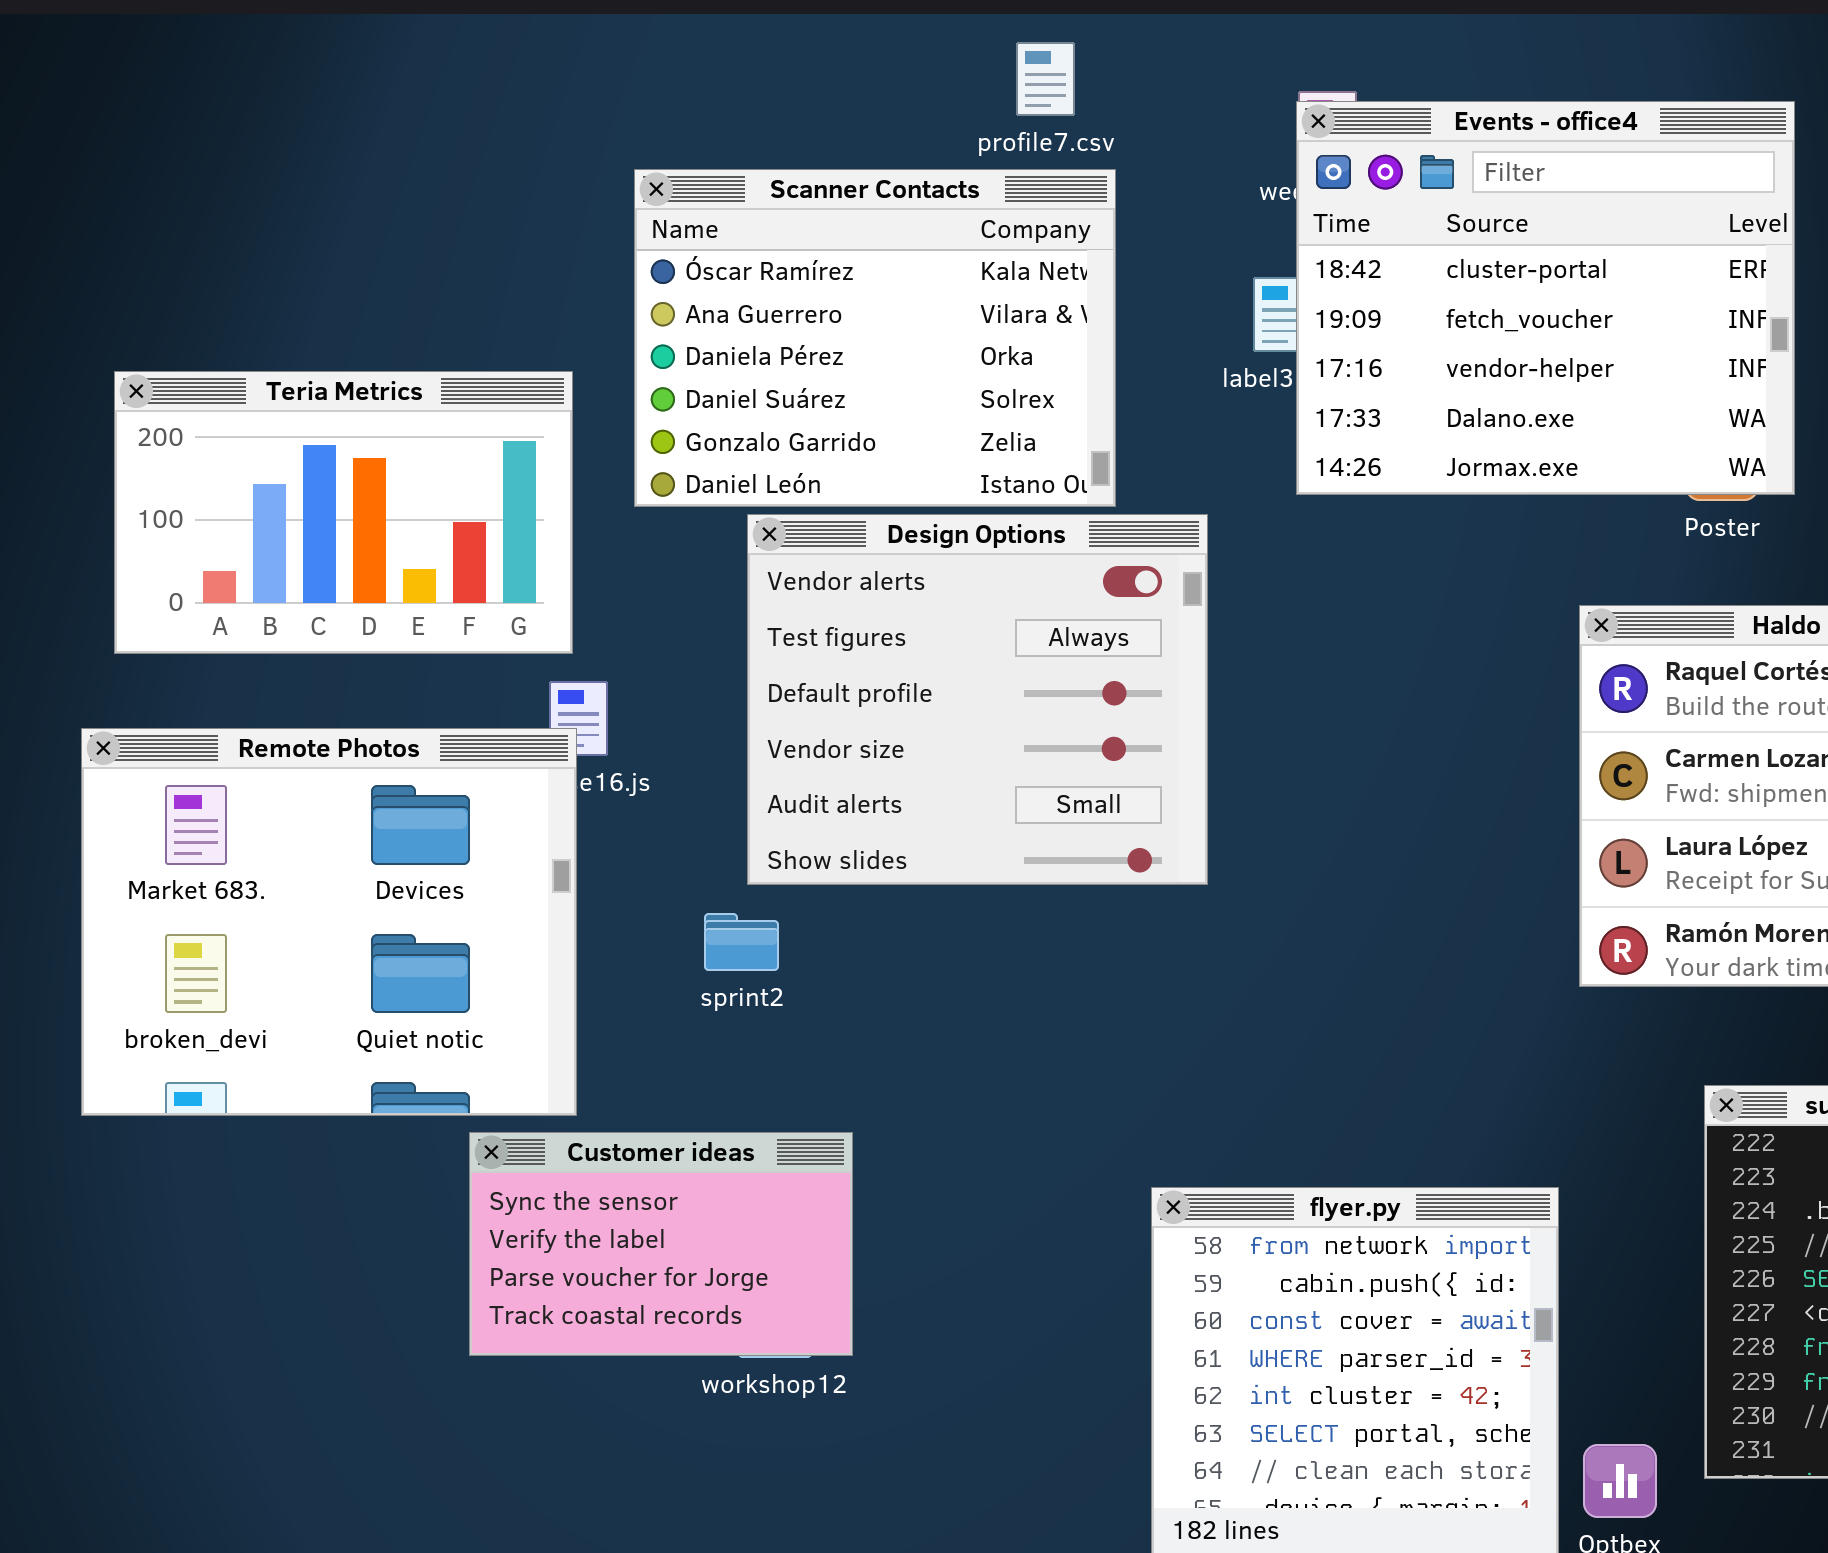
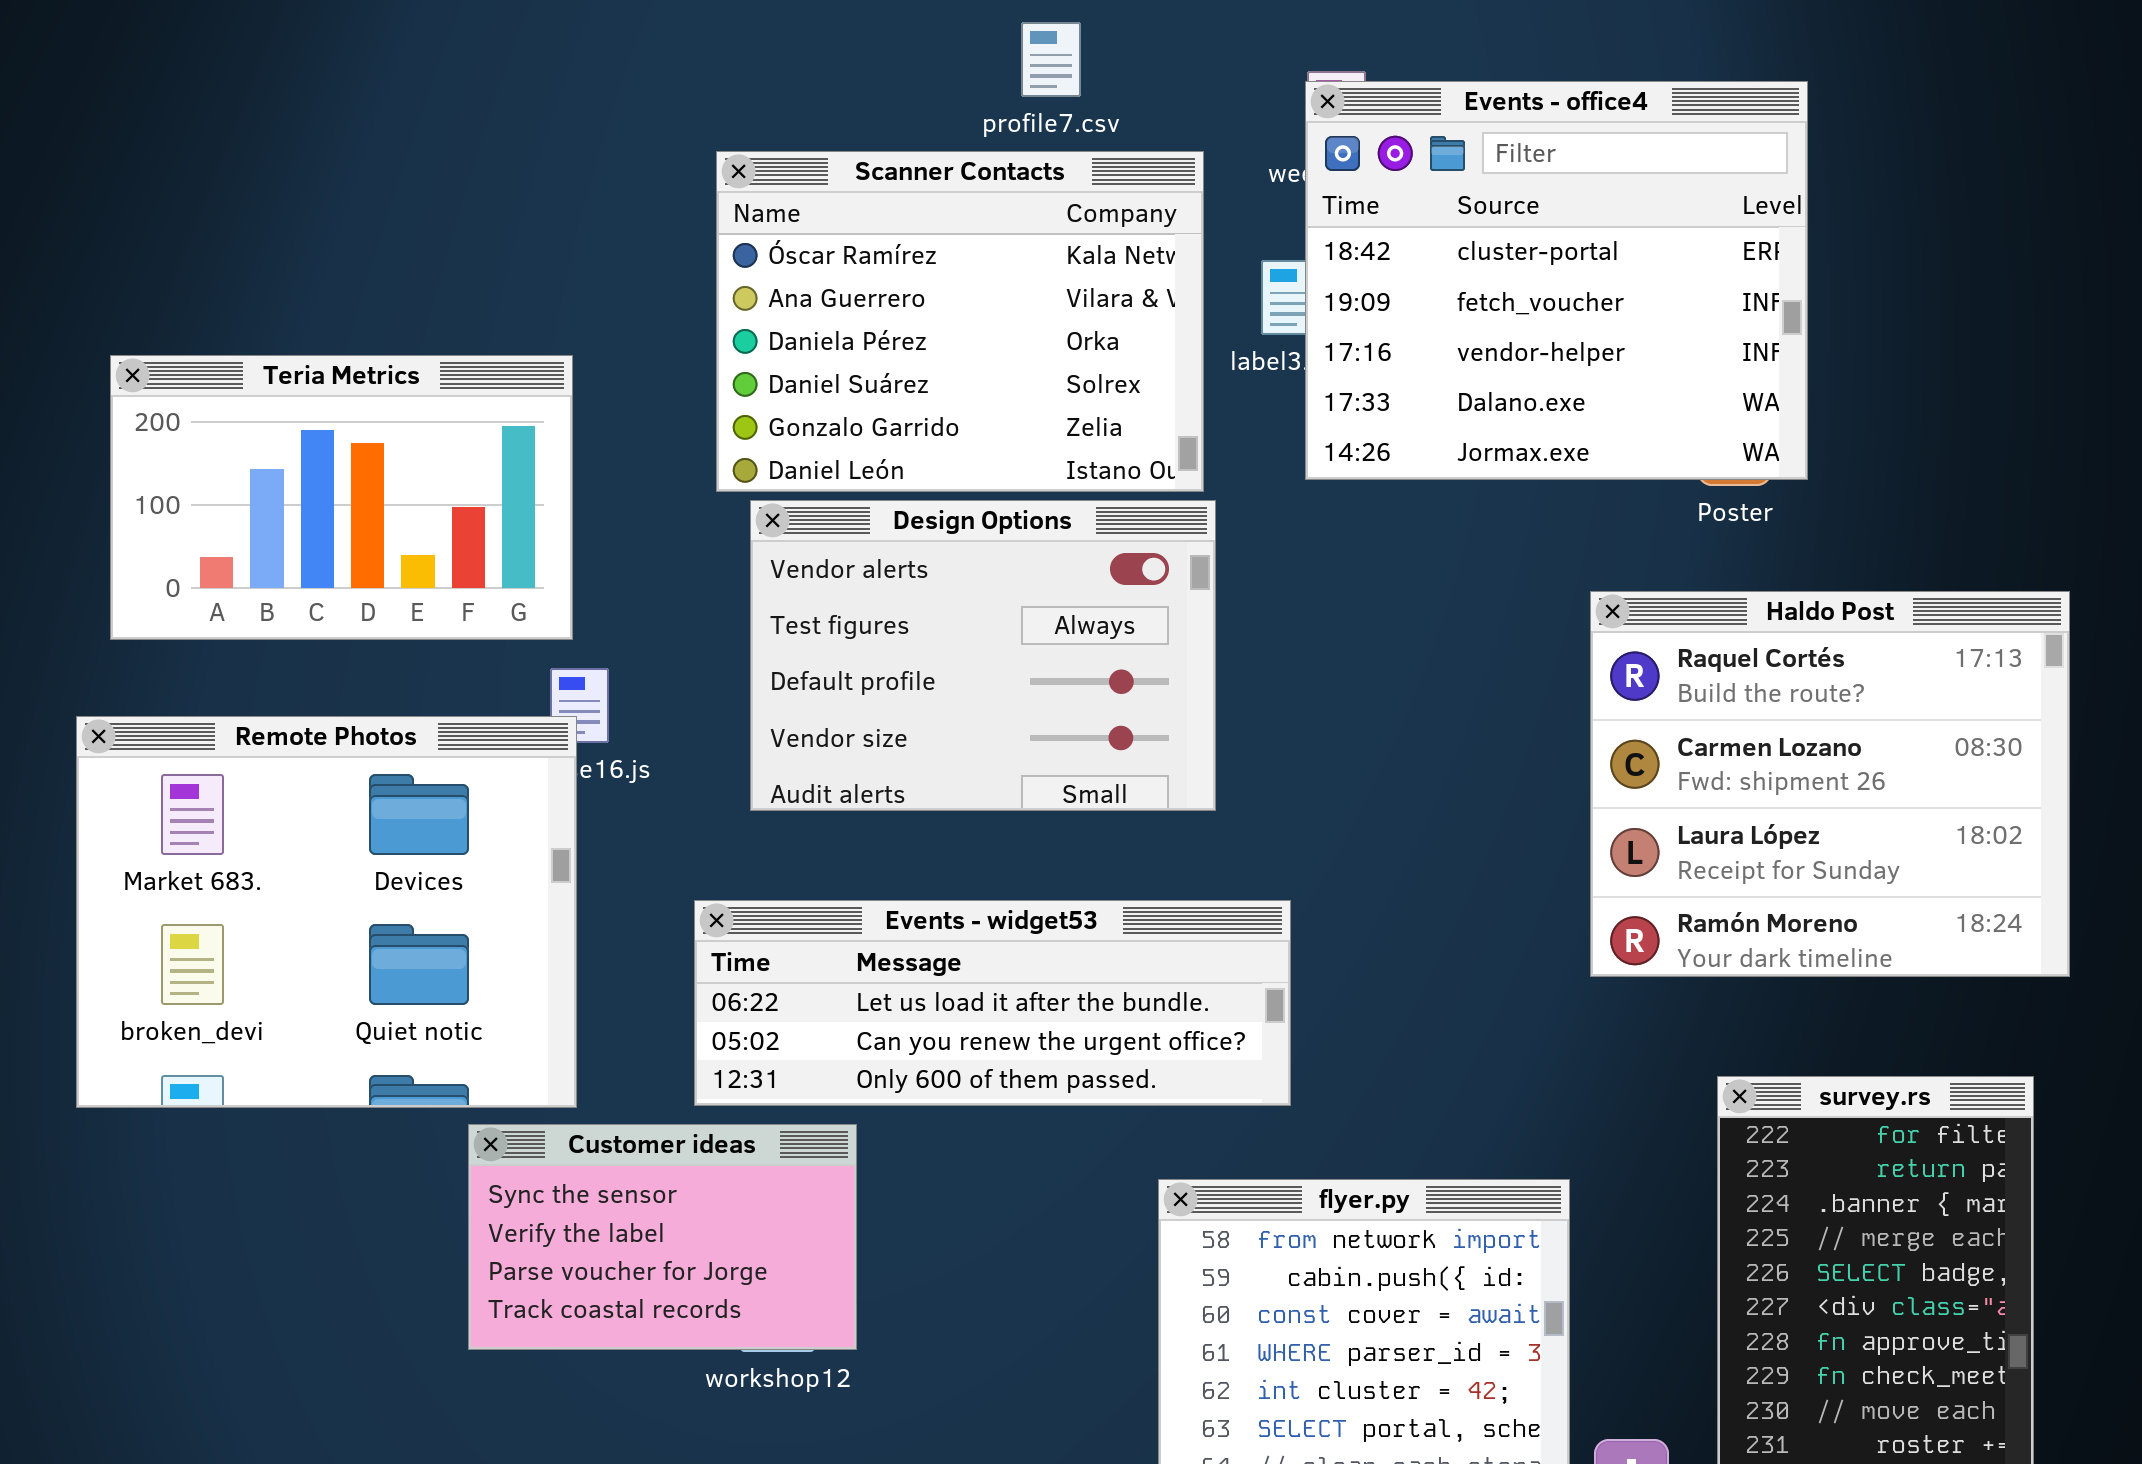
Scanner Contacts: [634,169,1116,507] -> [716,151,1204,492], moved
Design Options: [747,514,1208,885] -> [750,500,1216,811], resized
Events - widget53: none -> [694,900,1291,1106], opened

